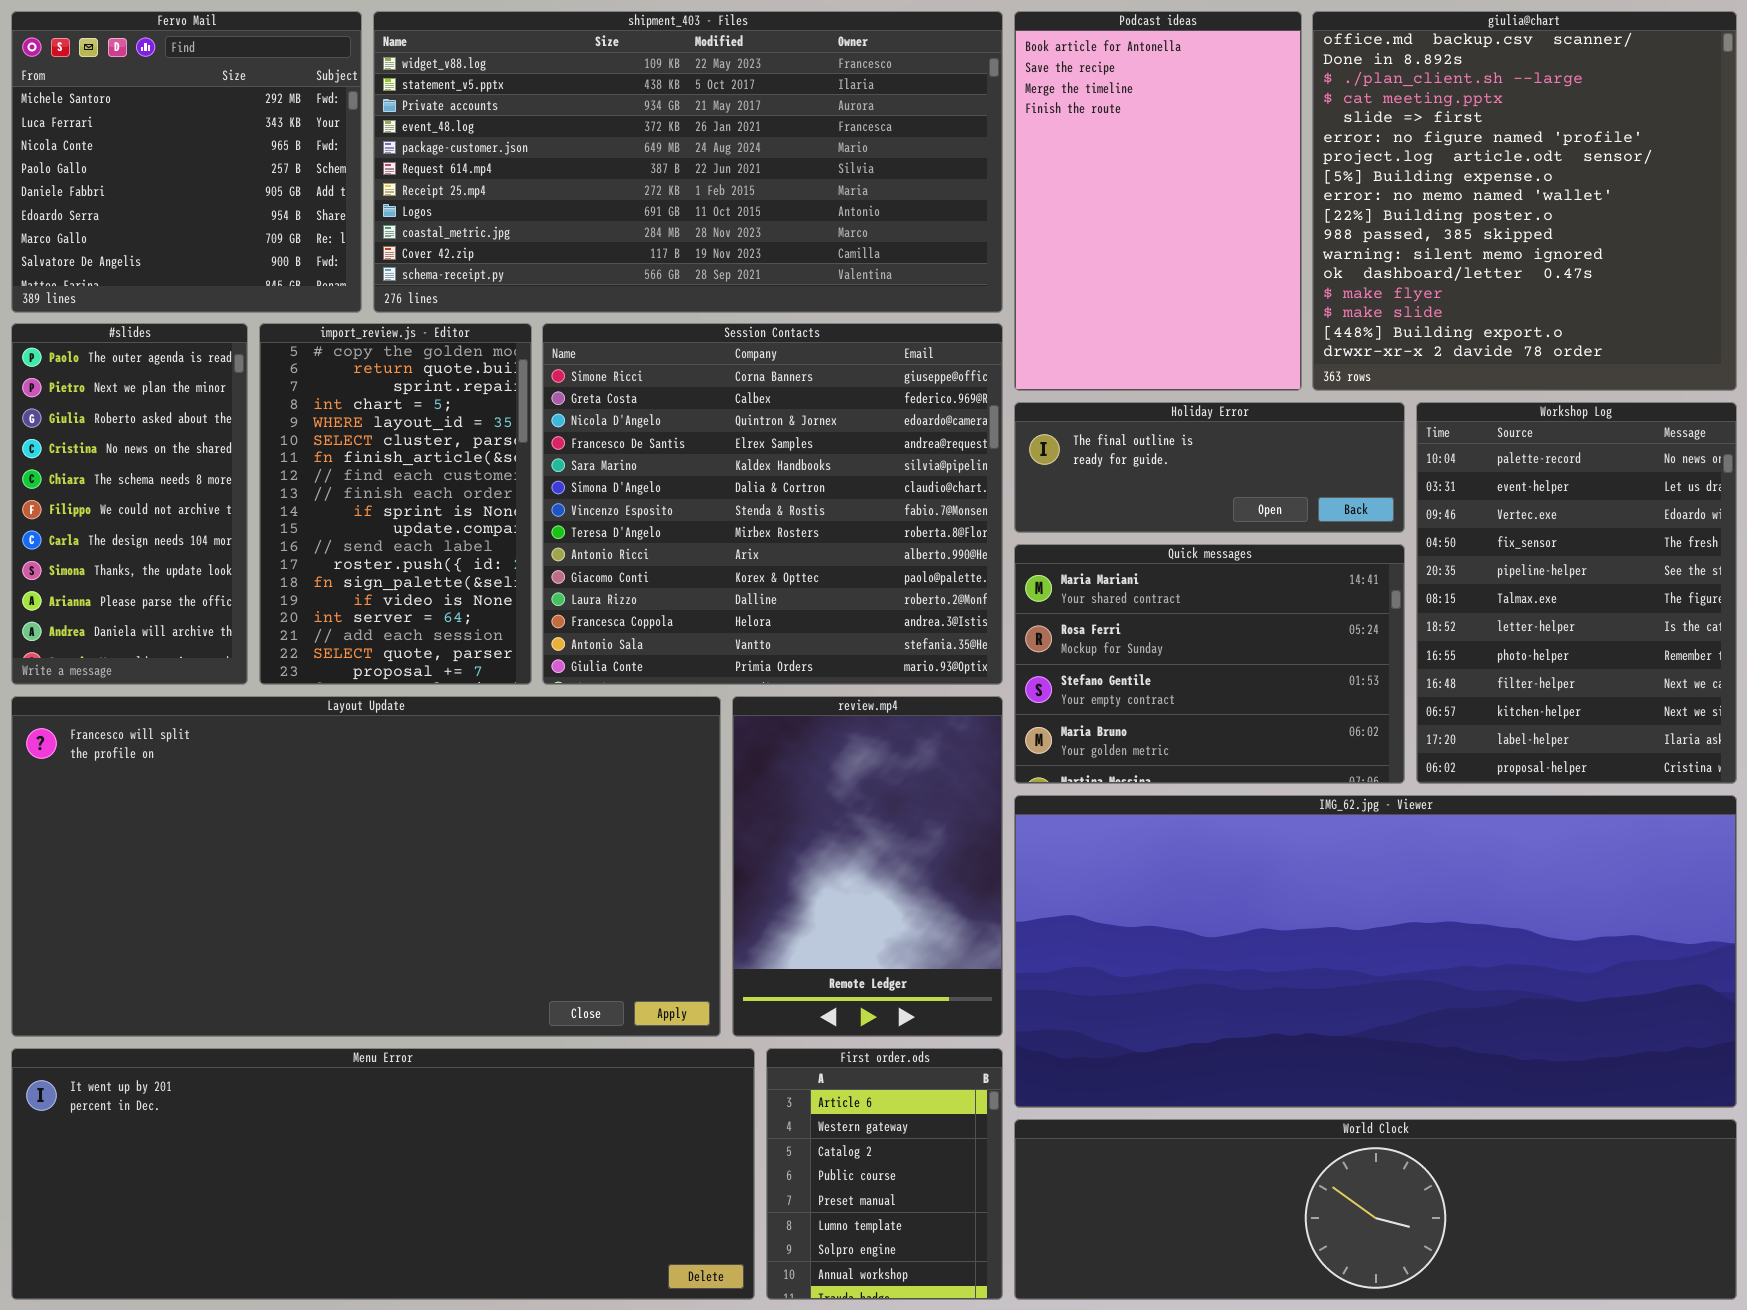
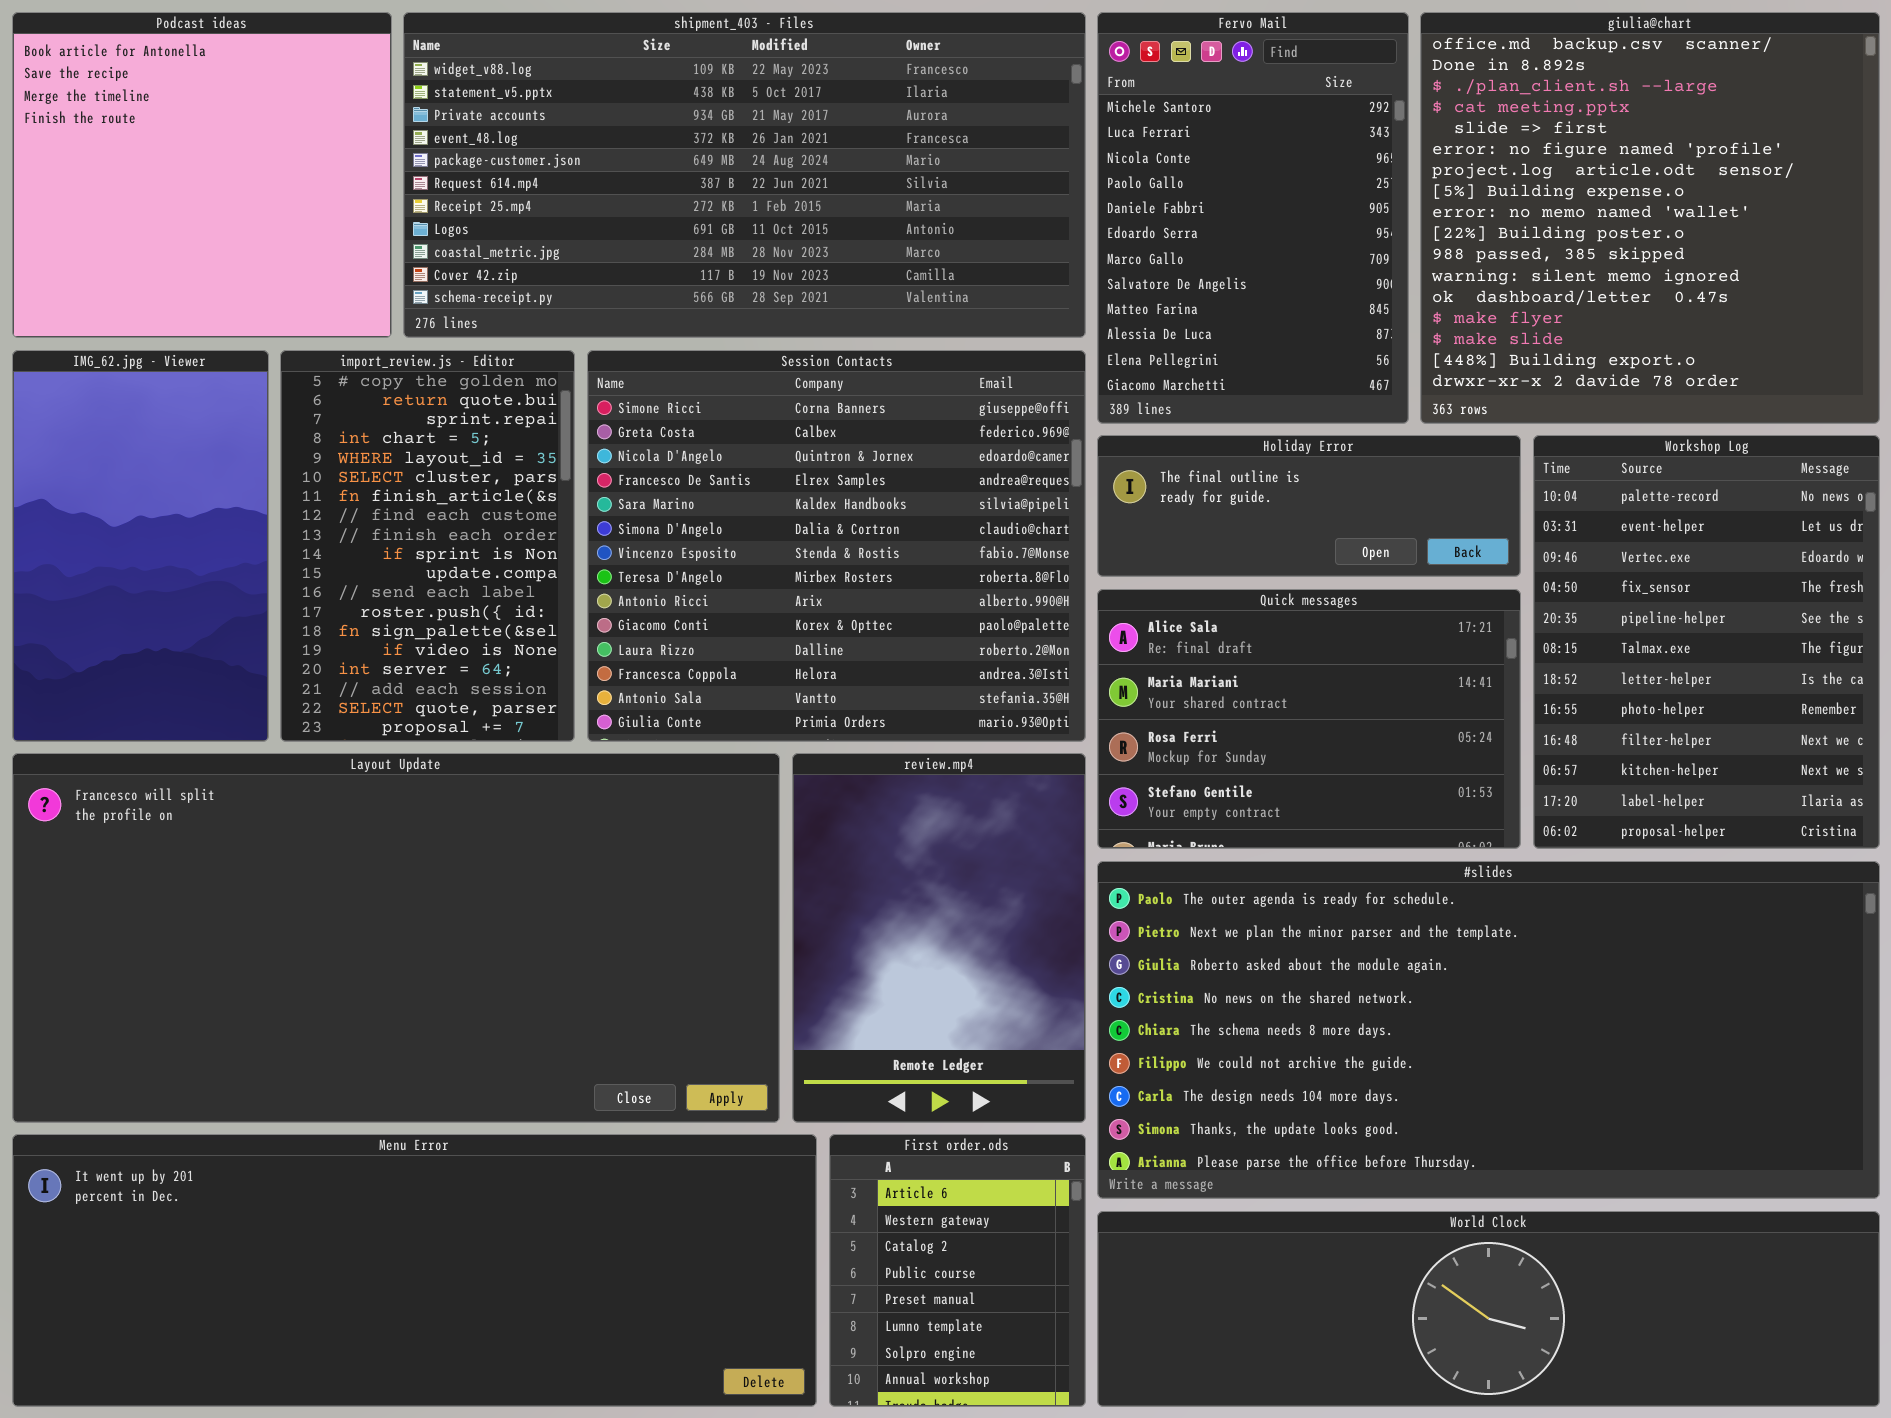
Fervo Mail: [11,11,362,313] -> [1097,12,1409,424], moved, resized
Podcast ideas: [1014,11,1302,391] -> [12,12,392,338], moved, resized
#slides: [11,323,248,685] -> [1097,861,1880,1199], moved, resized
Quick messages: [1014,544,1405,784] -> [1097,589,1521,849], scrolled up 1 row
IMG_62.jpg - Viewer: [1014,795,1737,1108] -> [12,350,269,742], moved, resized

